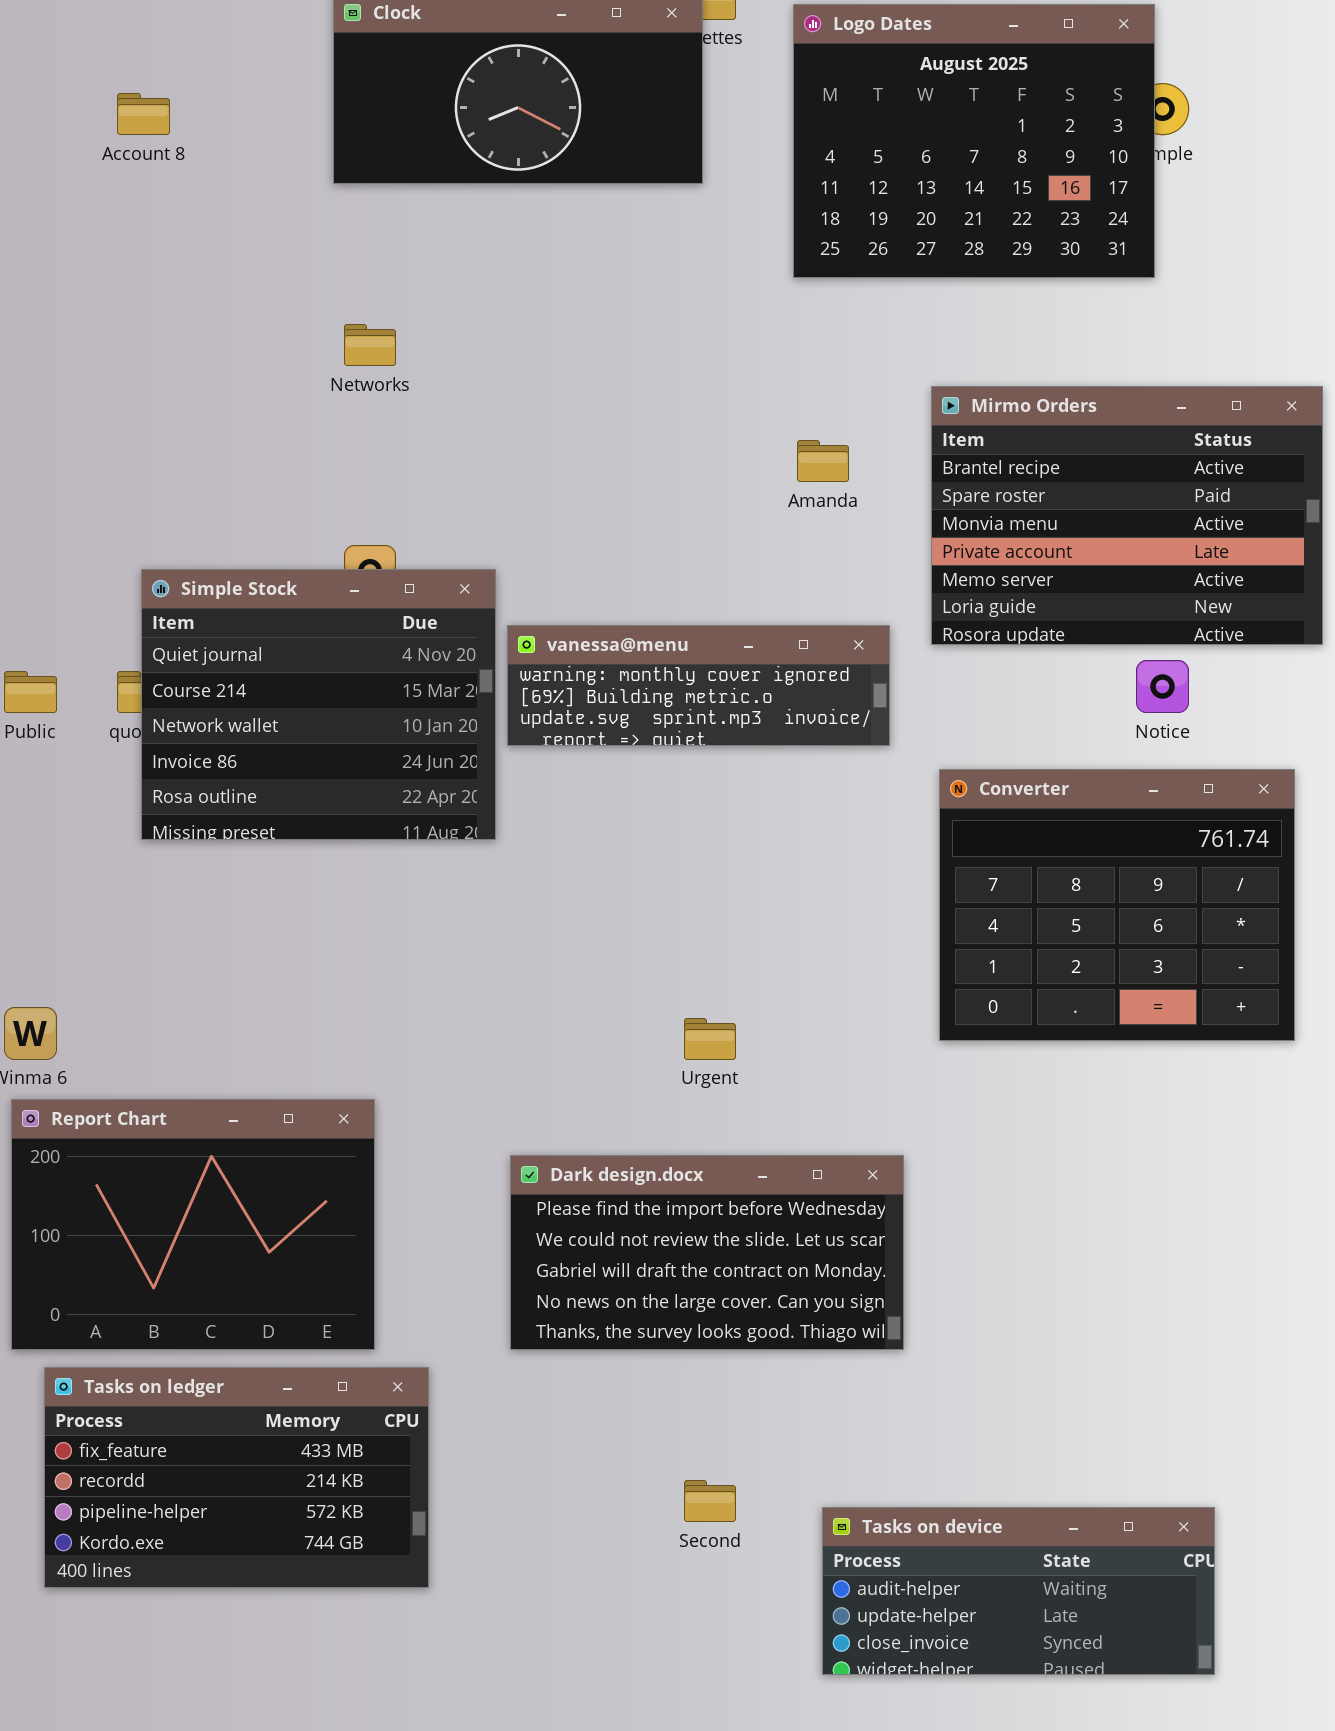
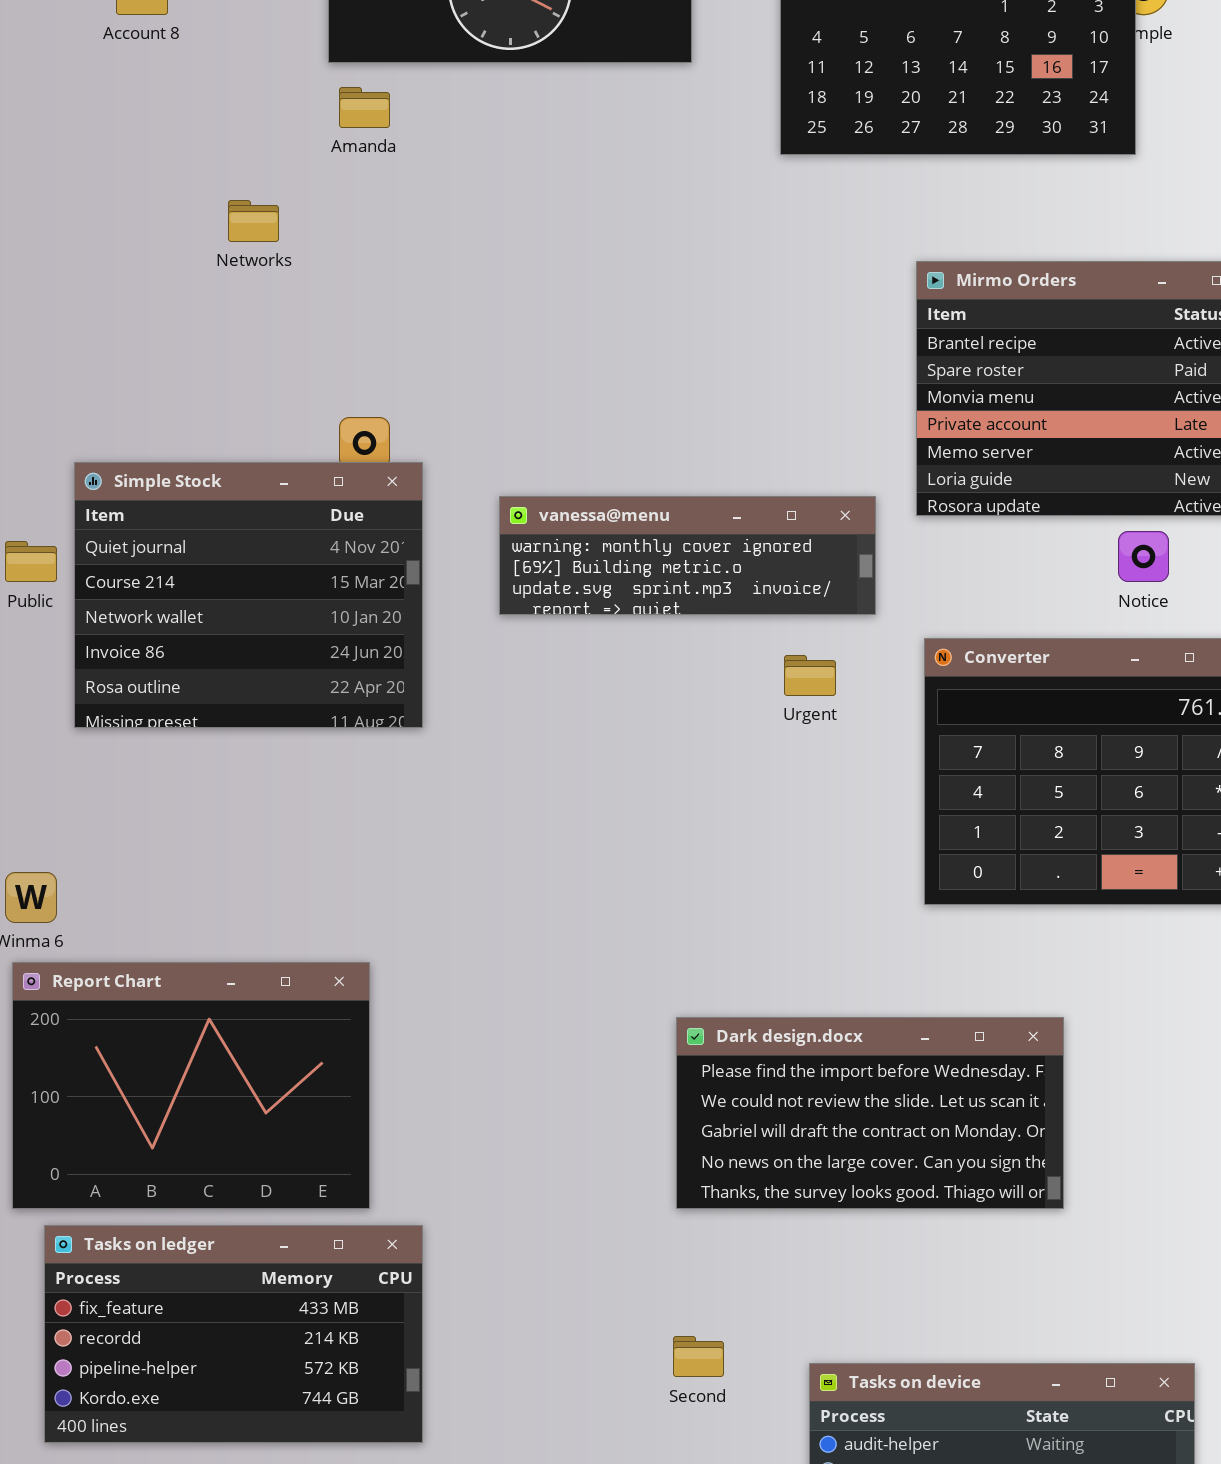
Networks: [344,324,396,366] -> [228,200,279,242], moved
Amanda: [797,440,849,482] -> [339,87,390,128], moved
Simple Stock: [141,569,496,840] -> [74,462,423,728], moved
Urgent: [684,1018,736,1060] -> [784,655,836,696], moved
Dark design.docx: [510,1155,904,1350] -> [676,1017,1064,1209], moved

